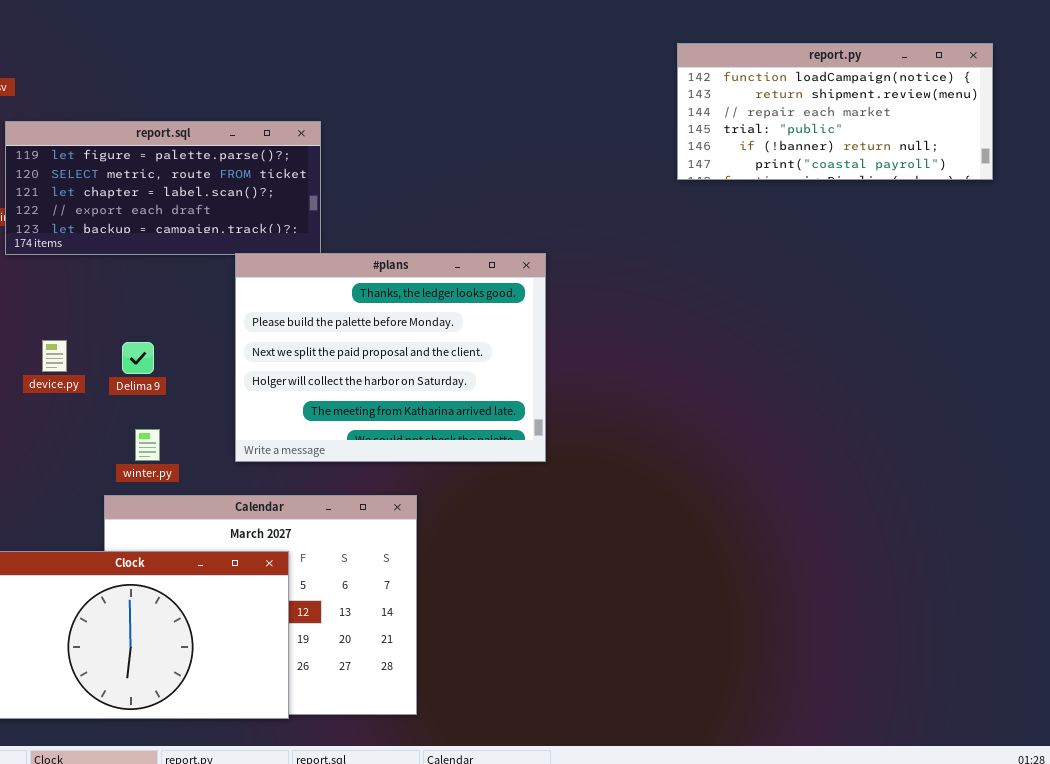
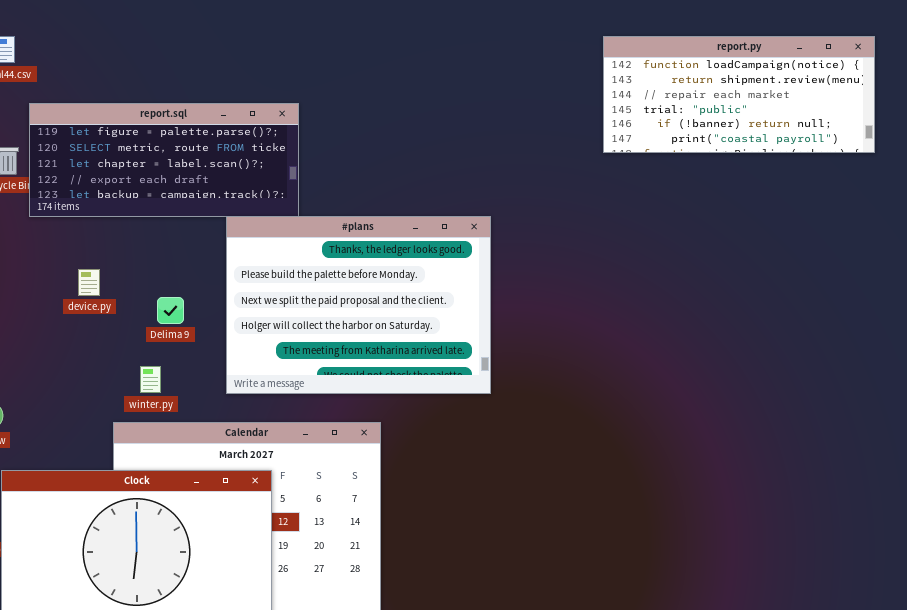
device.py: [42,340,67,372] -> [78,269,100,296], moved
Delima 9: [122,342,154,374] -> [157,297,184,324], moved

